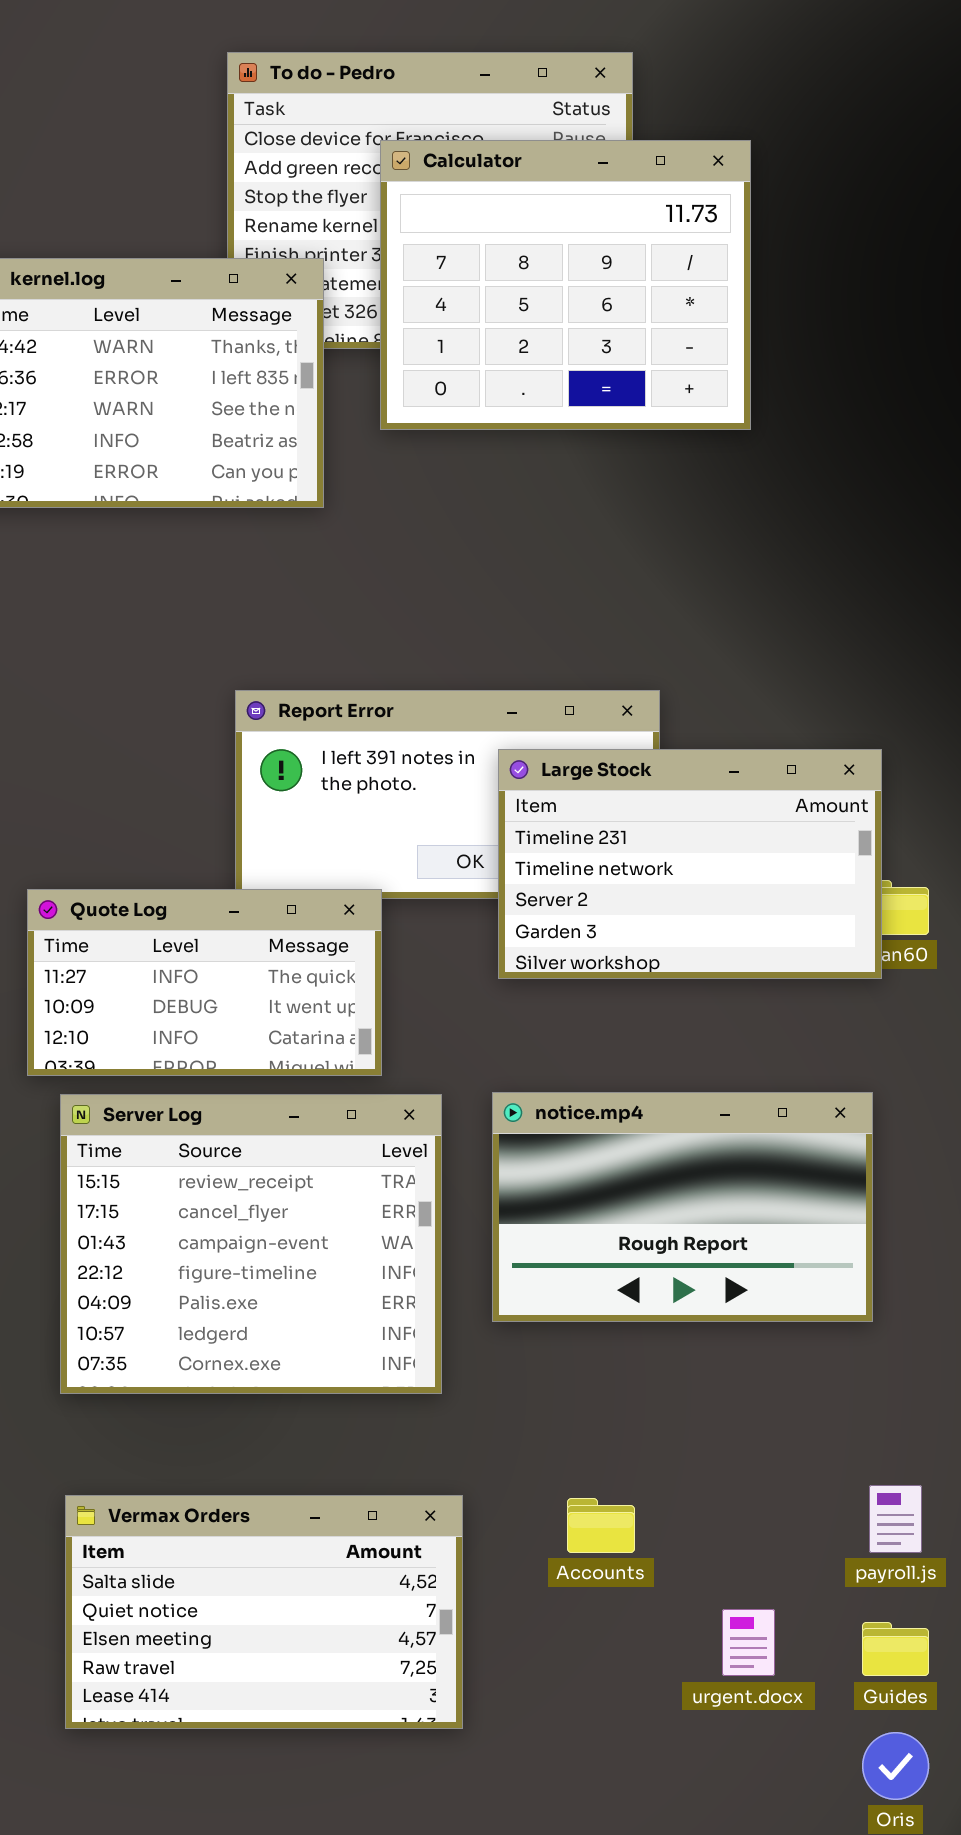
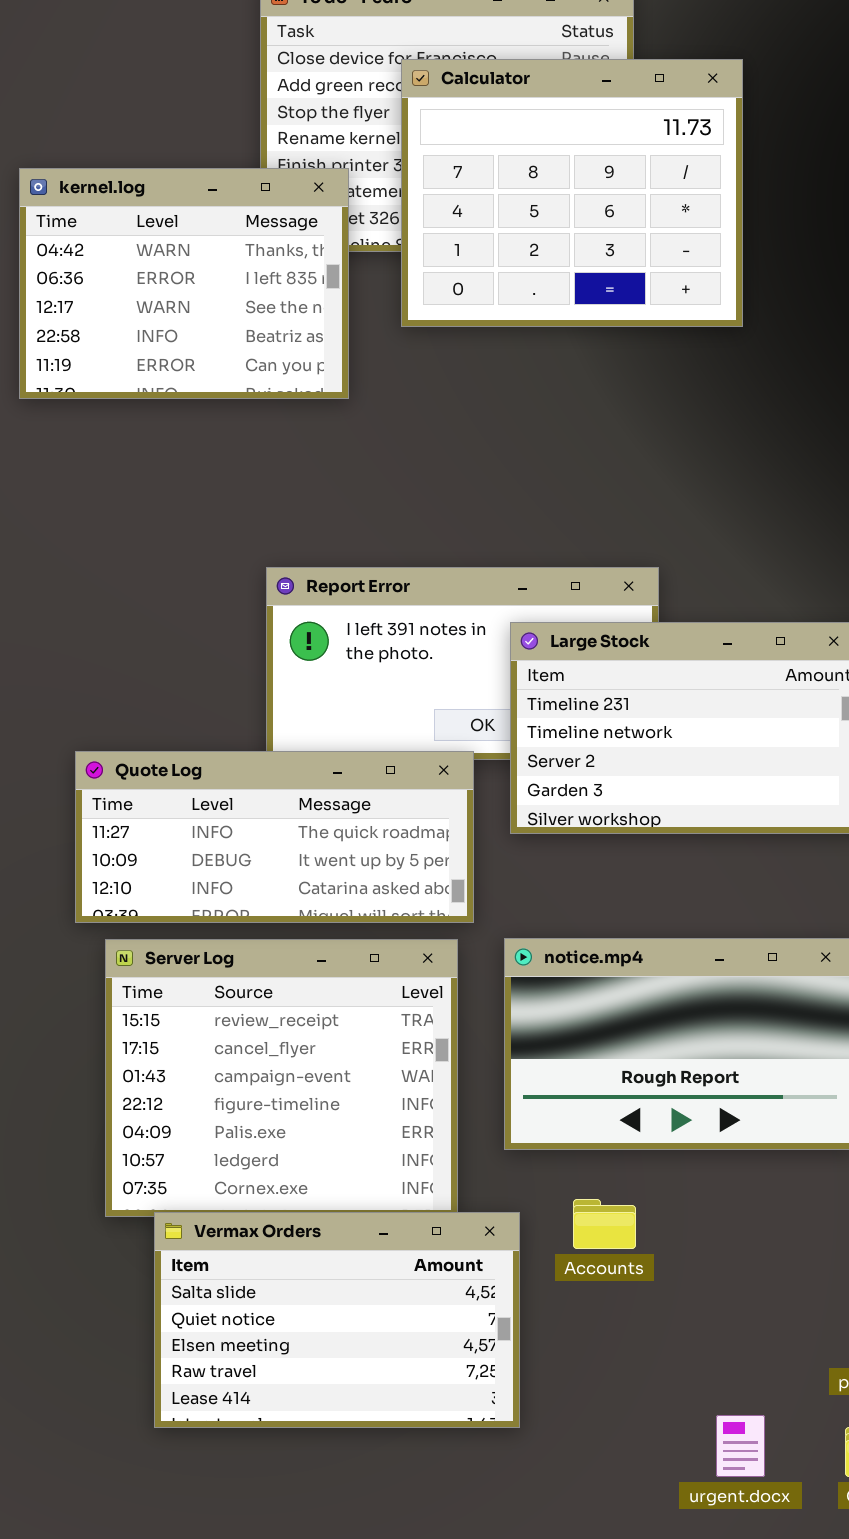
Quote Log: [27,889,382,1076] -> [75,751,474,923], resized
Vermax Orders: [65,1495,463,1729] -> [154,1212,520,1428], moved
Accounts: [567,1498,635,1553] -> [573,1199,636,1249], moved

